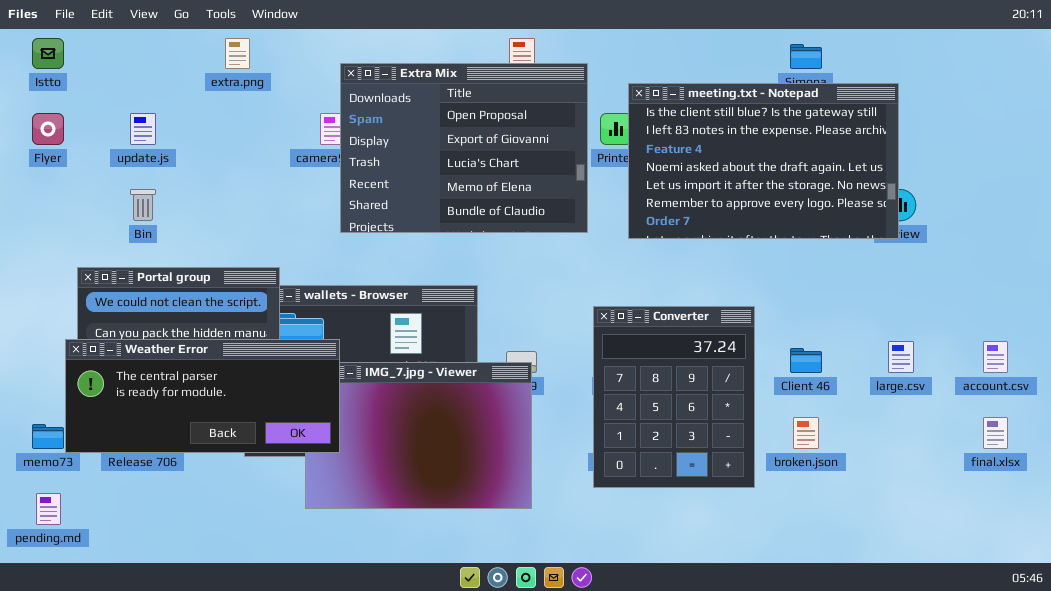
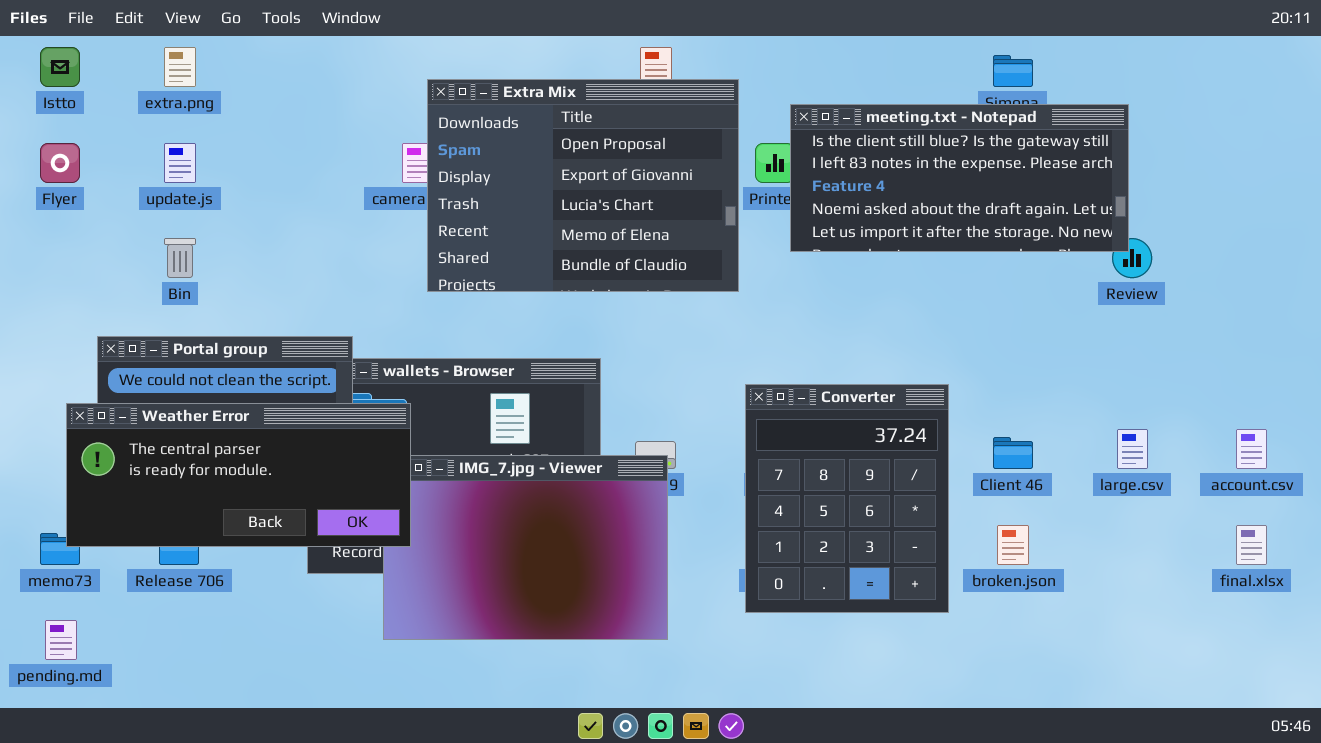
extra.png: [225,38,250,69] -> [164,47,196,87], moved
meeting.txt - Notepad: [628,83,899,239] -> [790,104,1129,252], resized
Weather Error: [65,339,340,453] -> [66,403,411,547], moved

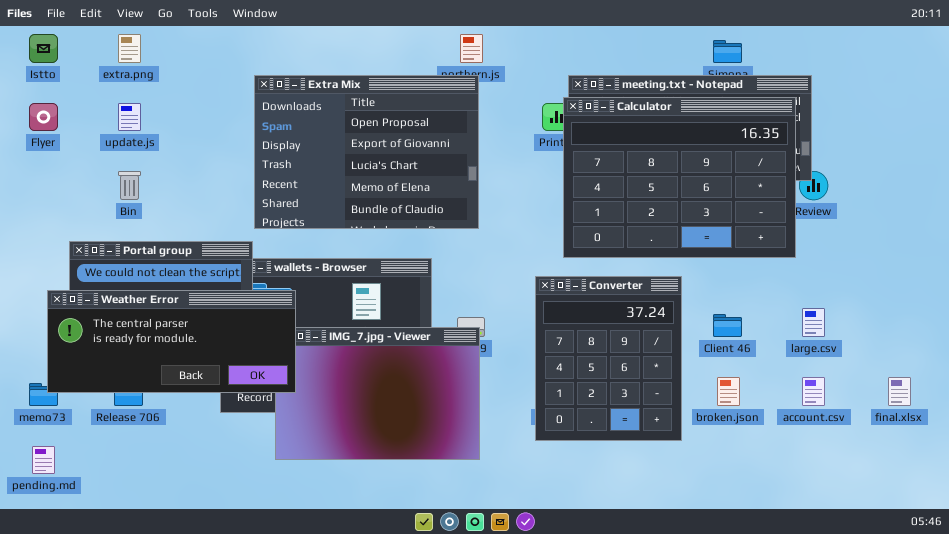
Extra Mix: [427,79,739,292] -> [254,75,479,229], moved
Calculator: none -> [563,97,796,258], opened
account.csv: [1236,429,1267,469] -> [802,377,825,406], moved

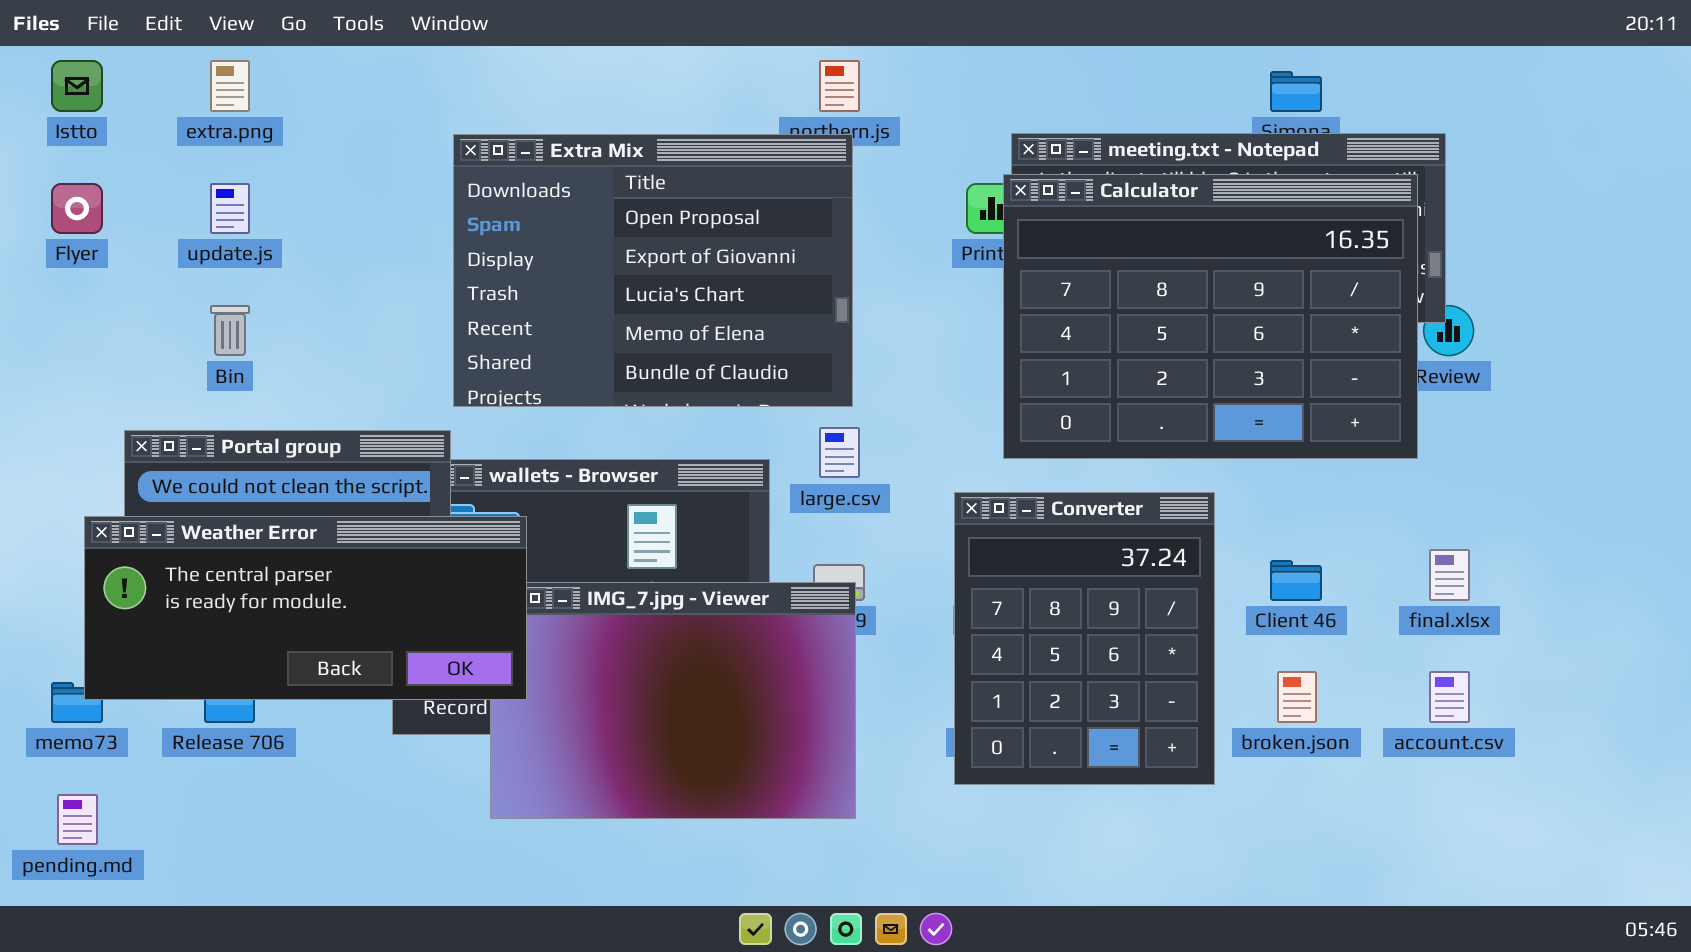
large.csv: [802,308,825,337] -> [819,427,860,478], moved
final.xlsx: [888,377,911,406] -> [1429,549,1470,601], moved

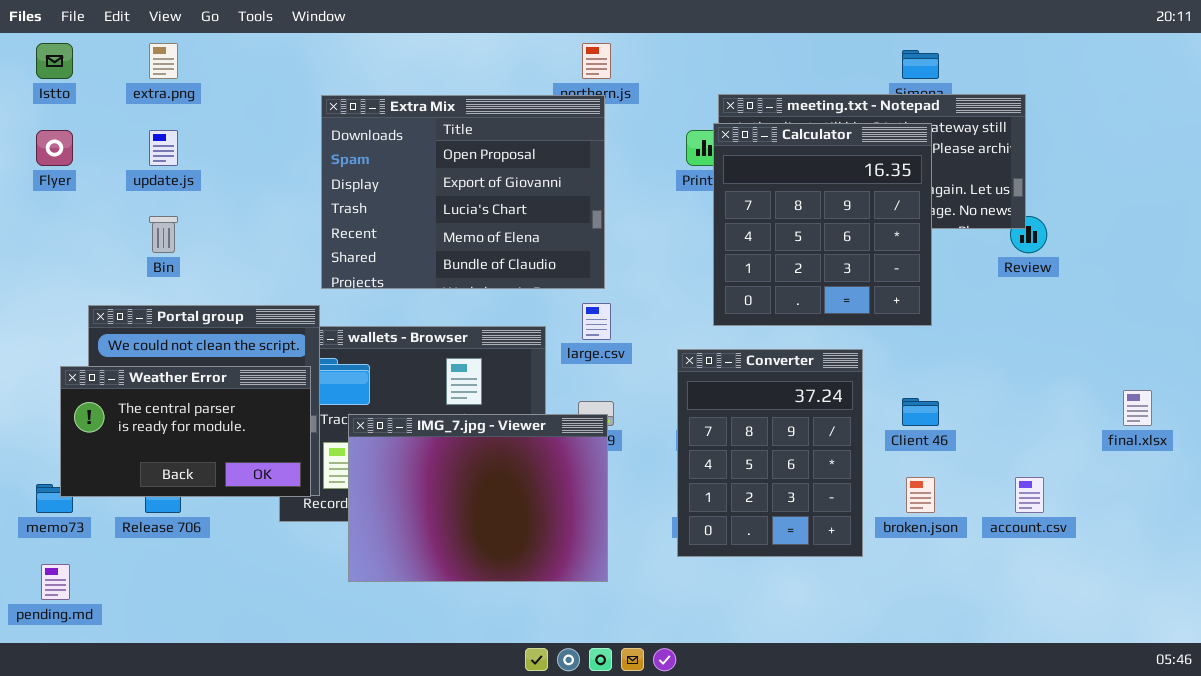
Calculator: [1003,174,1418,459] -> [713,123,932,326], resized
Weather Error: [84,516,527,700] -> [60,366,311,497], resized
final.xlsx: [1429,549,1470,601] -> [1123,390,1152,426], moved

